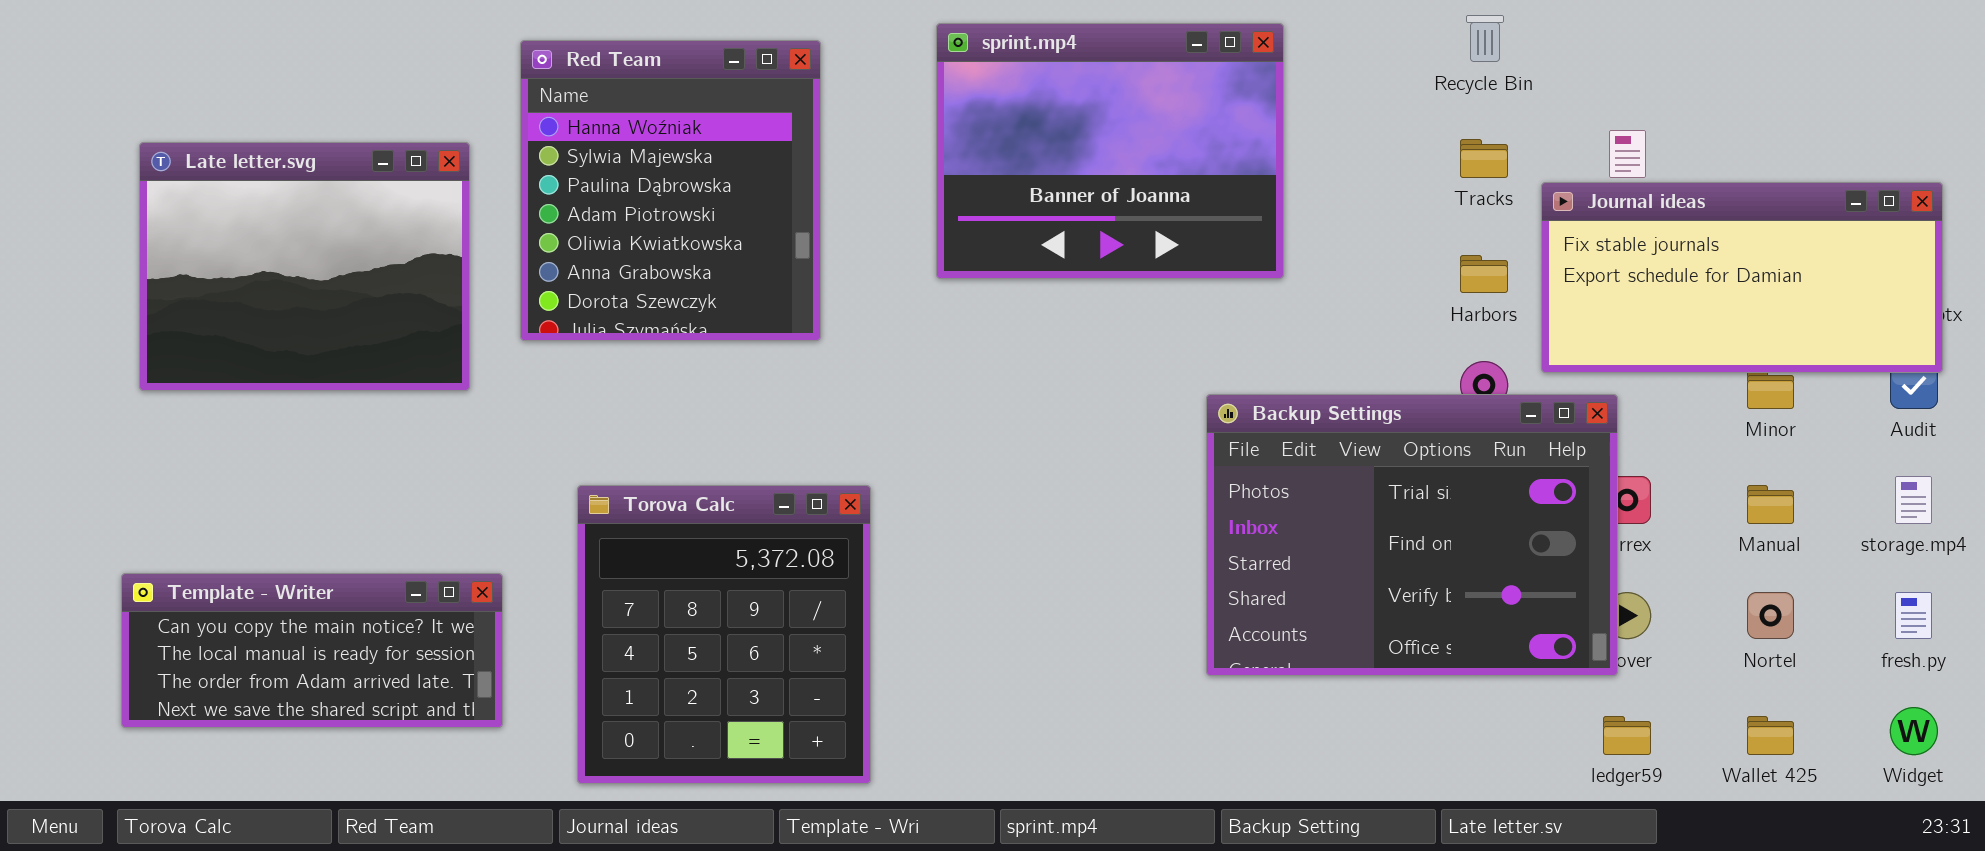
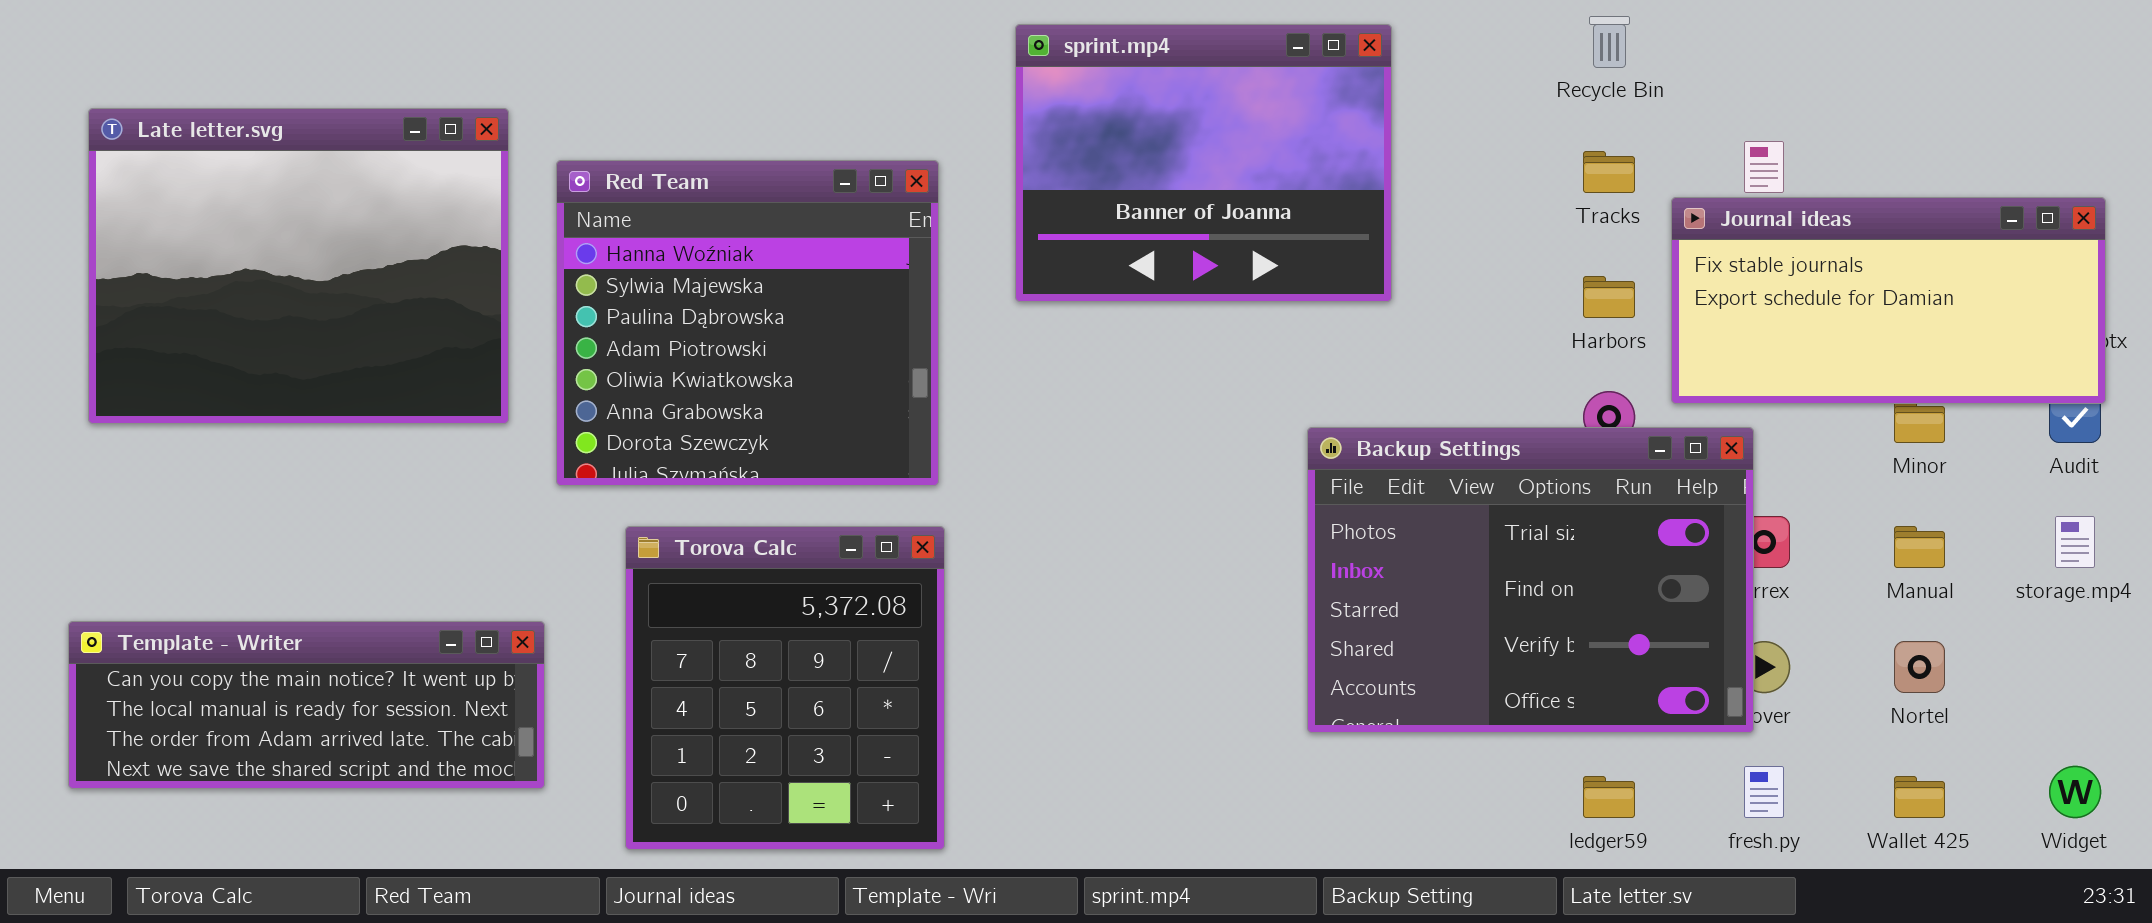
Red Team: [520,40,821,341] -> [556,160,939,486], moved, resized
Late letter.svg: [139,142,470,391] -> [88,108,509,424], resized
Template - Writer: [121,573,503,728] -> [68,621,545,789], resized
fresh.py: [1895,592,1932,639] -> [1744,766,1784,818], moved
ledger59: [1603,716,1651,755] -> [1583,776,1635,818], moved

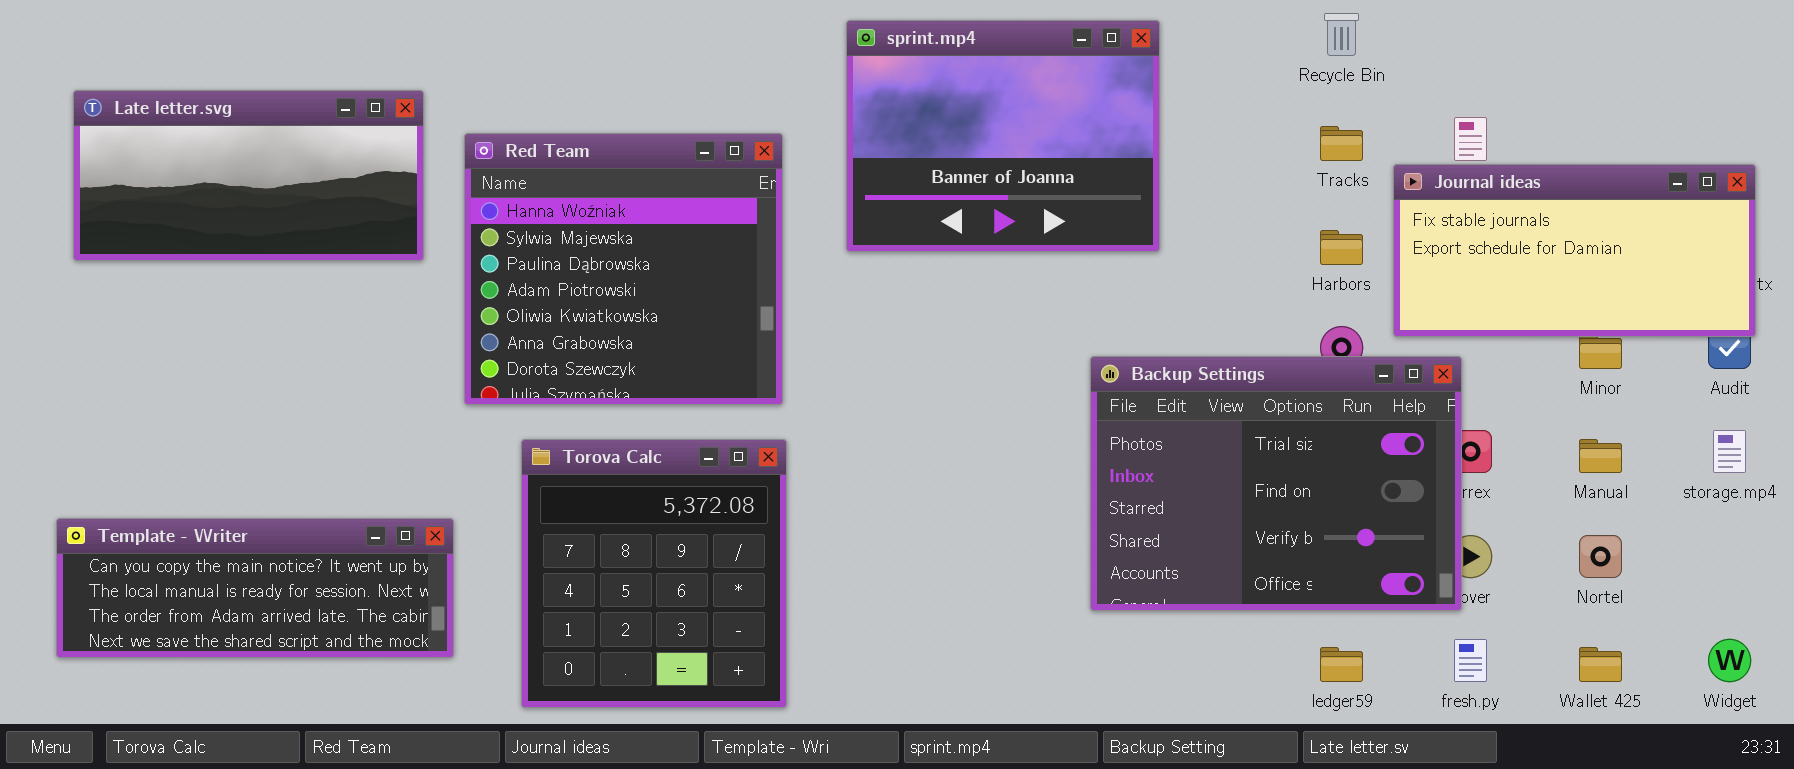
Late letter.svg: [88,108,509,424] -> [73,90,424,261], resized

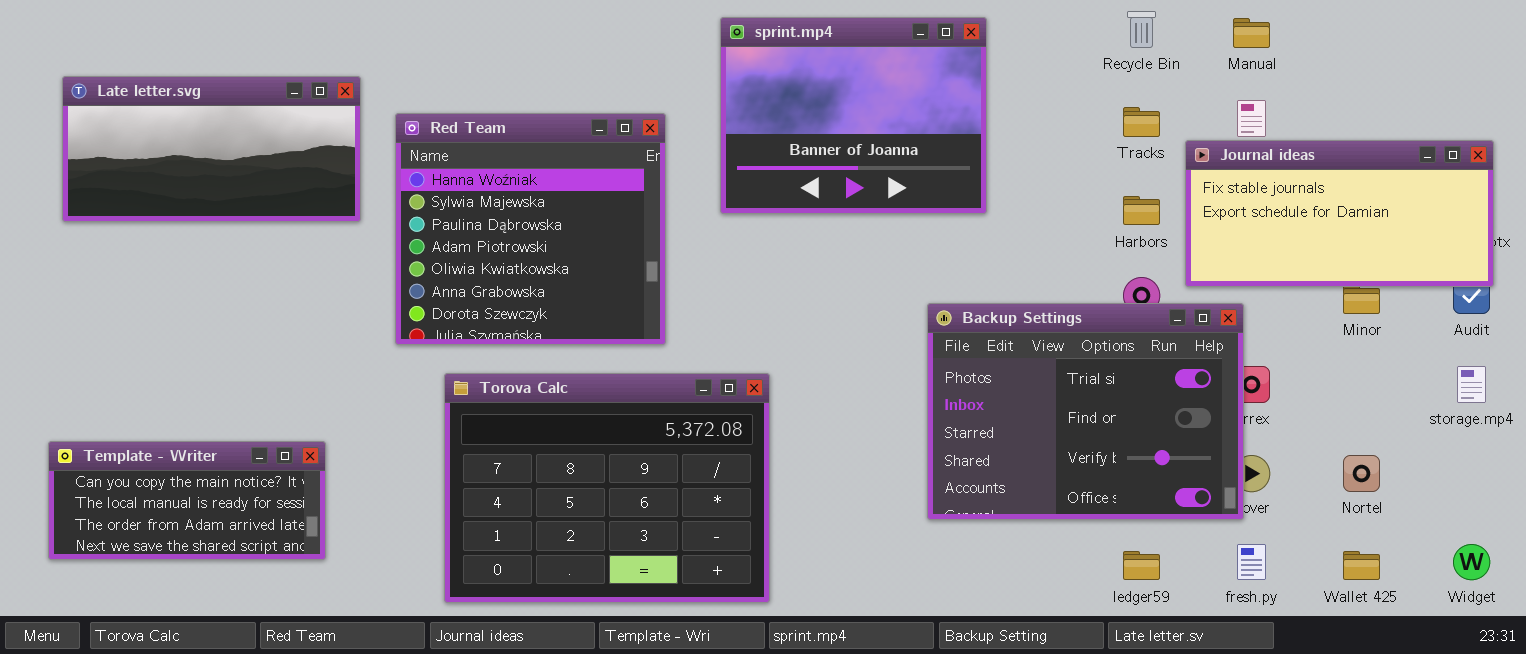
Torova Calc: [521,439,787,708] -> [444,373,770,603], resized
Manual: [1579,439,1622,473] -> [1233,18,1270,48], moved
Template - Writer: [56,518,454,658] -> [48,441,326,560], resized

